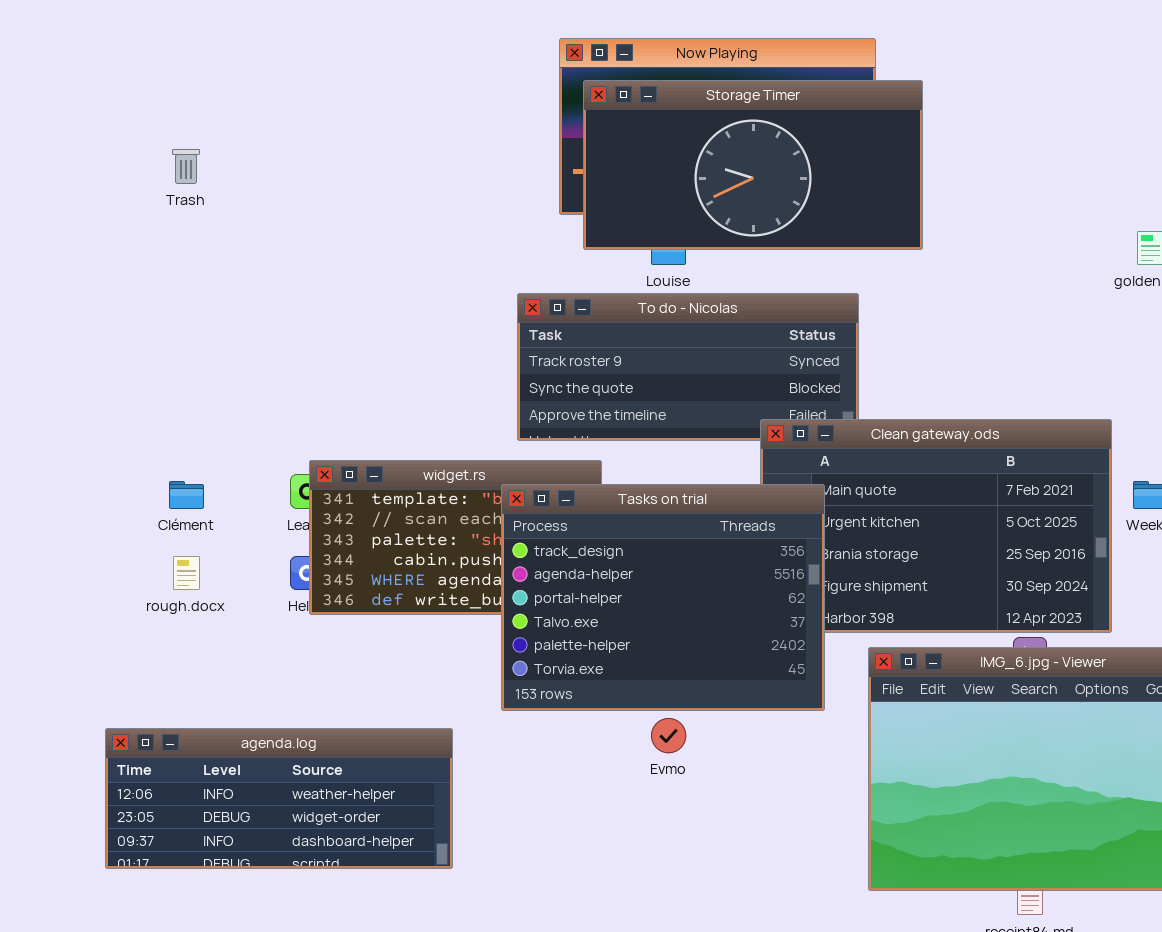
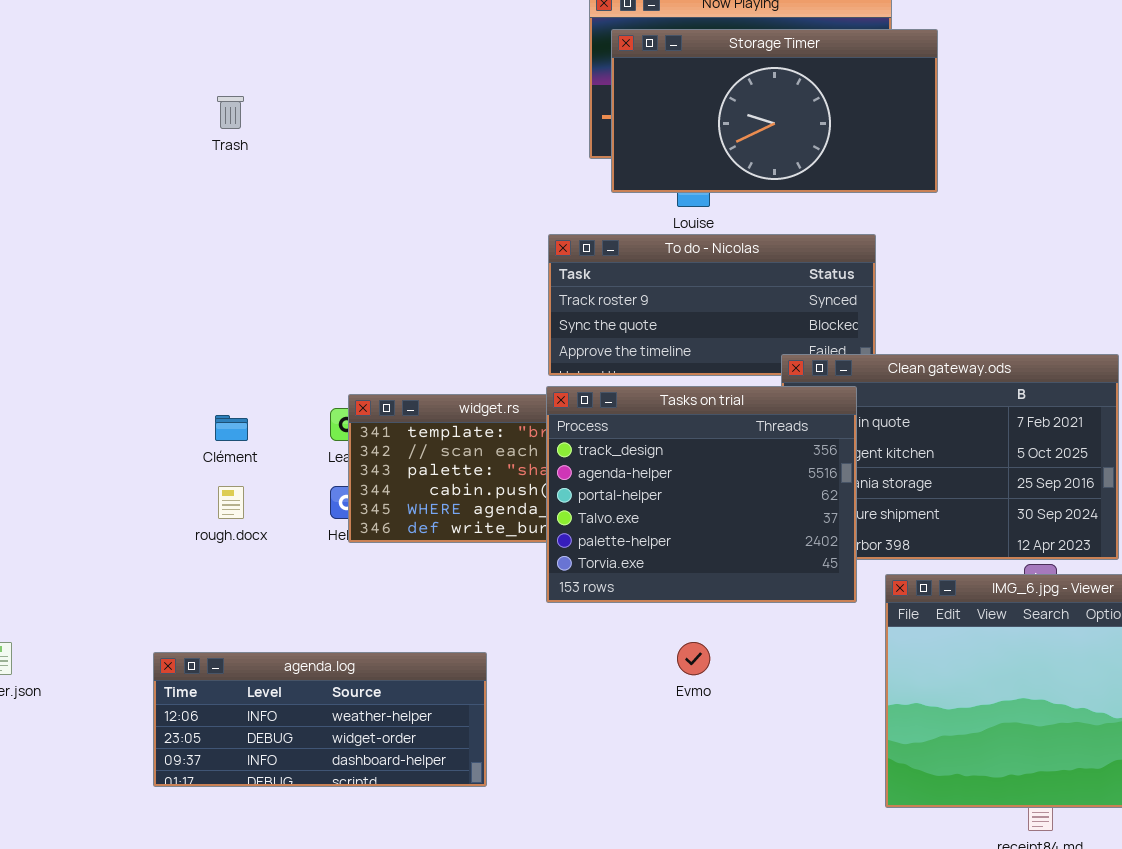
Tasks on trial: [501,484,825,711] -> [546,386,857,603], moved

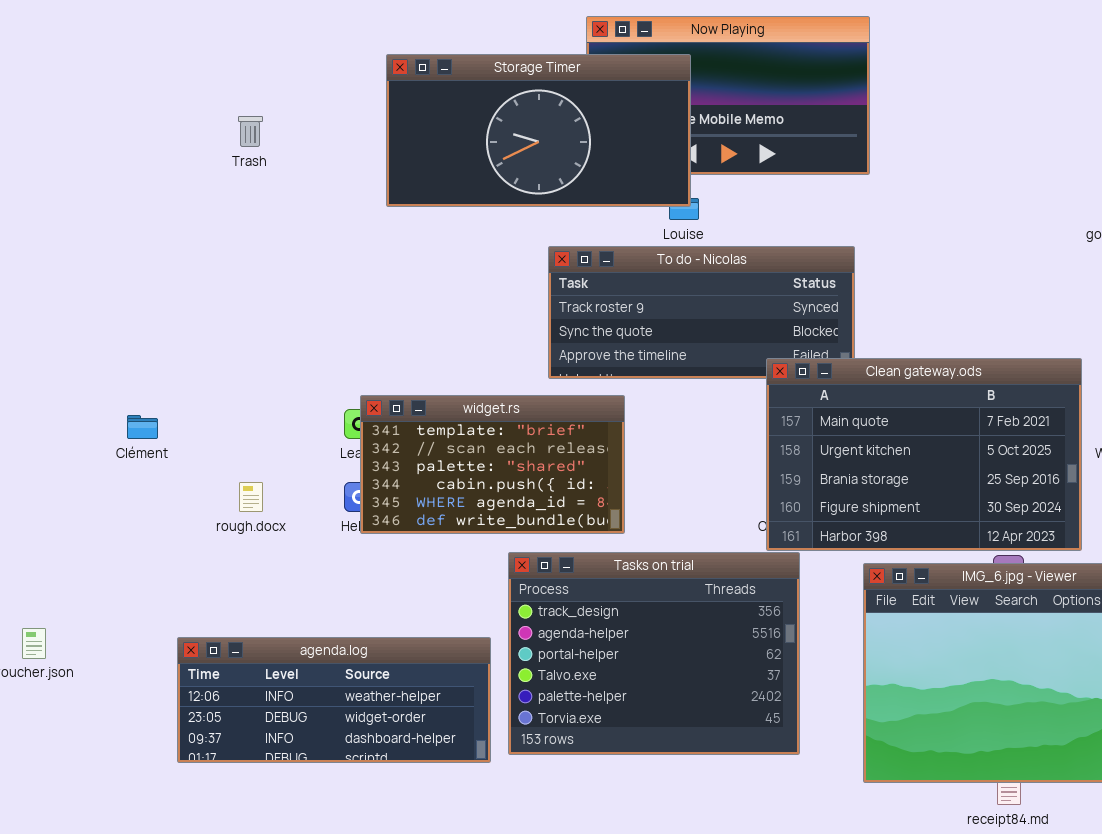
Storage Timer: [611,29,938,193] -> [386,54,691,207], moved
Tasks on trial: [546,386,857,603] -> [508,552,800,755], moved
Clément: [215,415,248,441] -> [127,415,158,439], moved

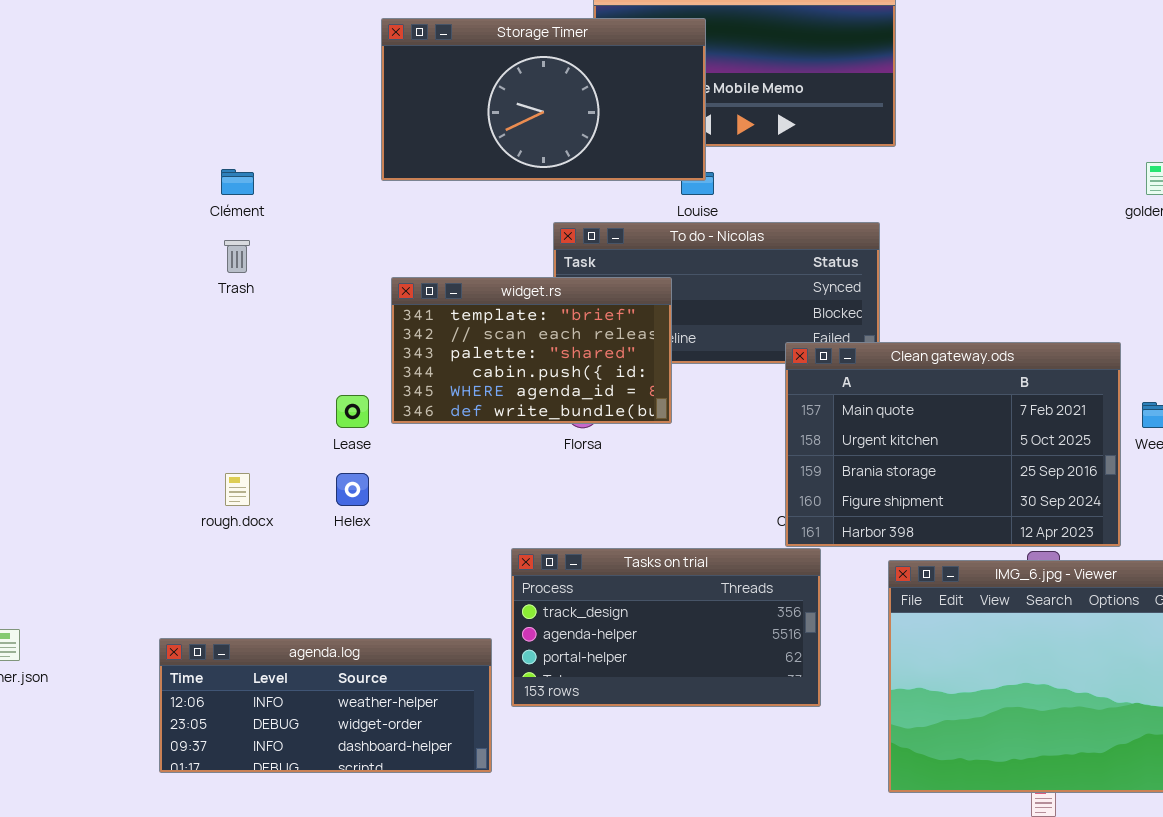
Trash: [238,116,263,147] -> [224,240,250,273], moved
widget.rs: [360,395,625,534] -> [391,277,672,424], moved
Clément: [127,415,158,439] -> [221,169,254,195], moved
Tasks on trial: [508,552,800,755] -> [511,548,821,707], resized

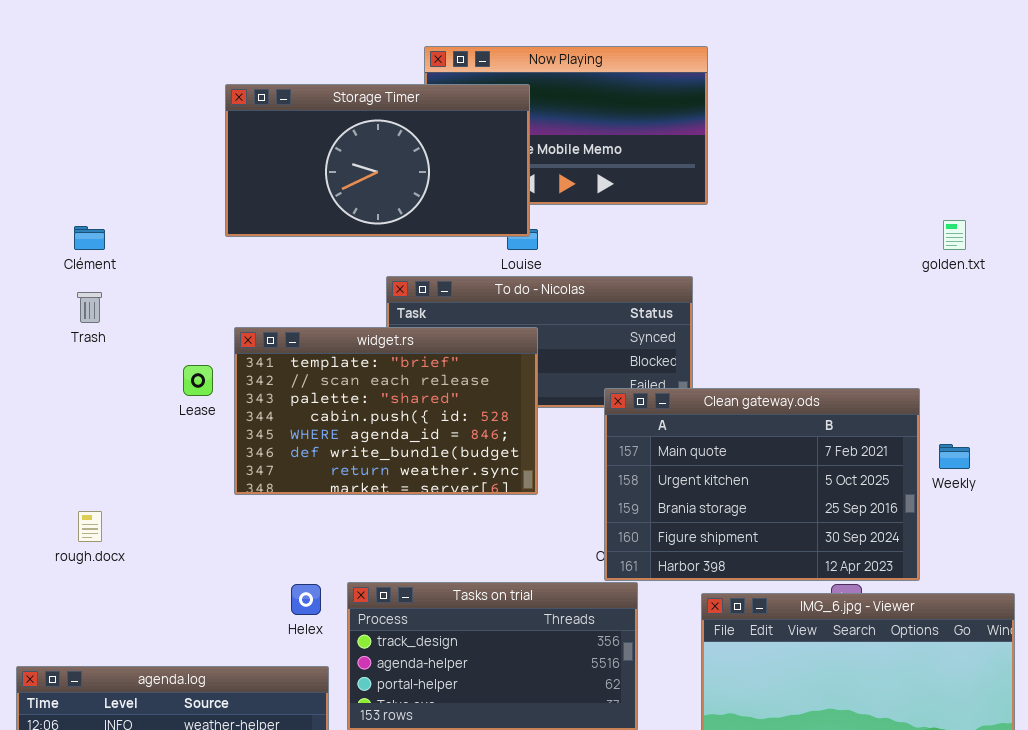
widget.rs: [391,277,672,424] -> [234,327,538,495], resized
Lease: [336,395,369,428] -> [183,365,213,396], moved
Helex: [336,473,369,506] -> [291,584,321,615], moved

